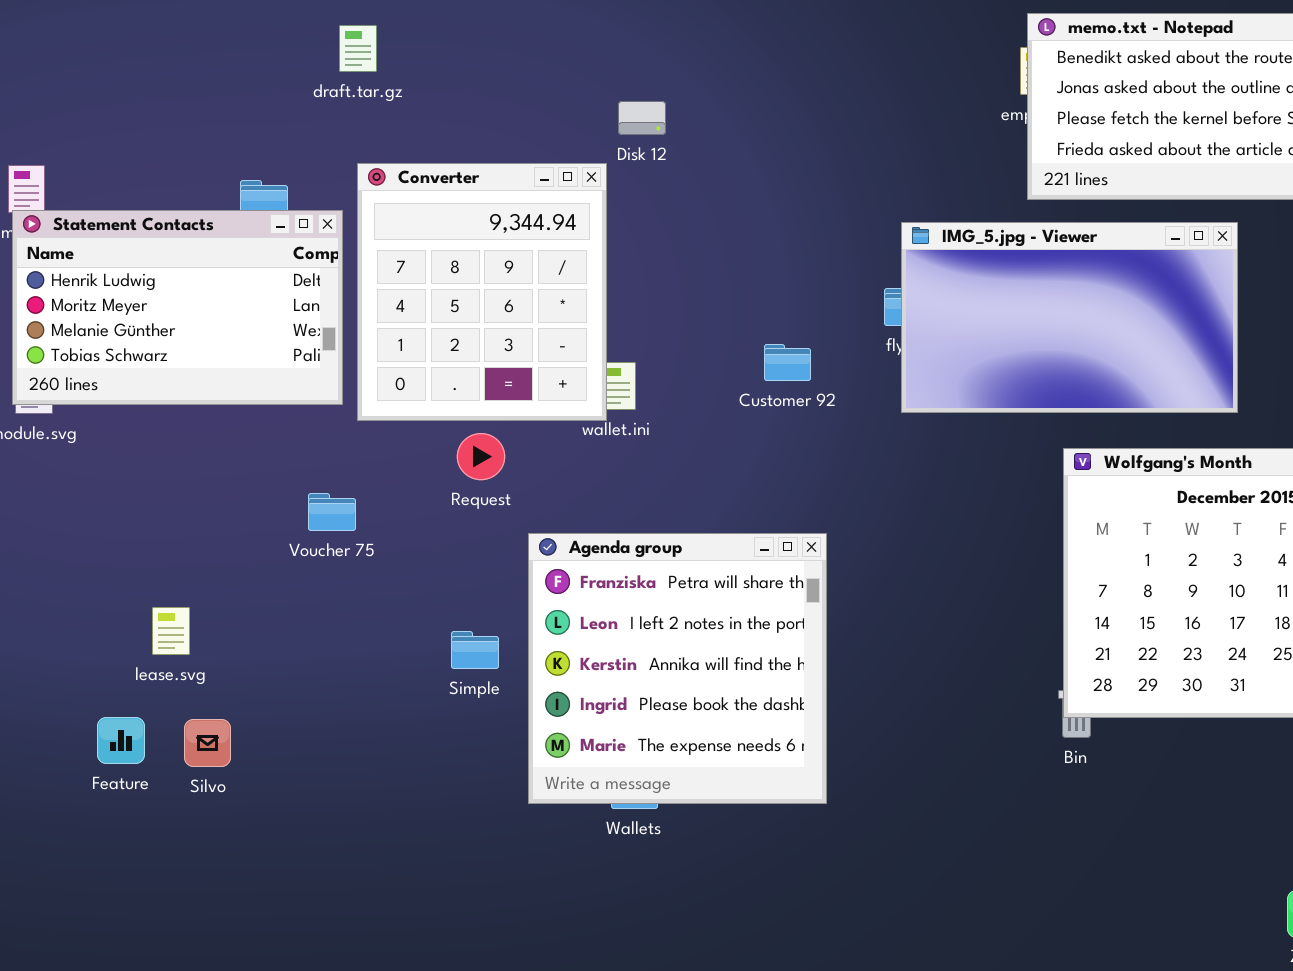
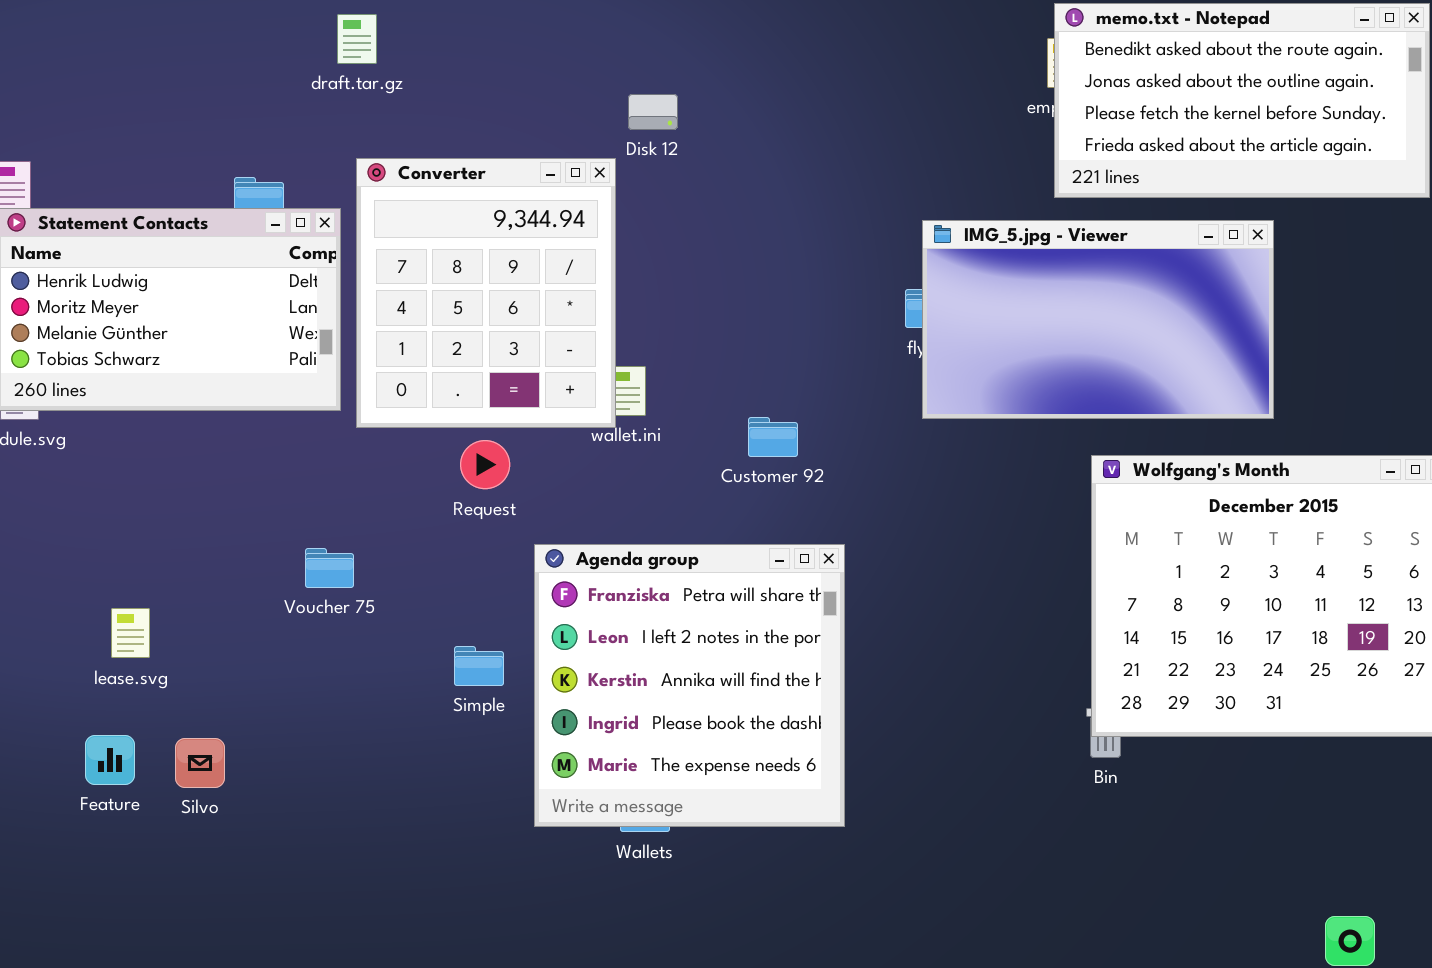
Customer 92: [764,344,811,381] -> [748,417,798,457], moved
Voucher 75: [308,493,356,531] -> [305,548,354,588], moved
lease.svg: [152,607,190,655] -> [111,608,150,658], moved

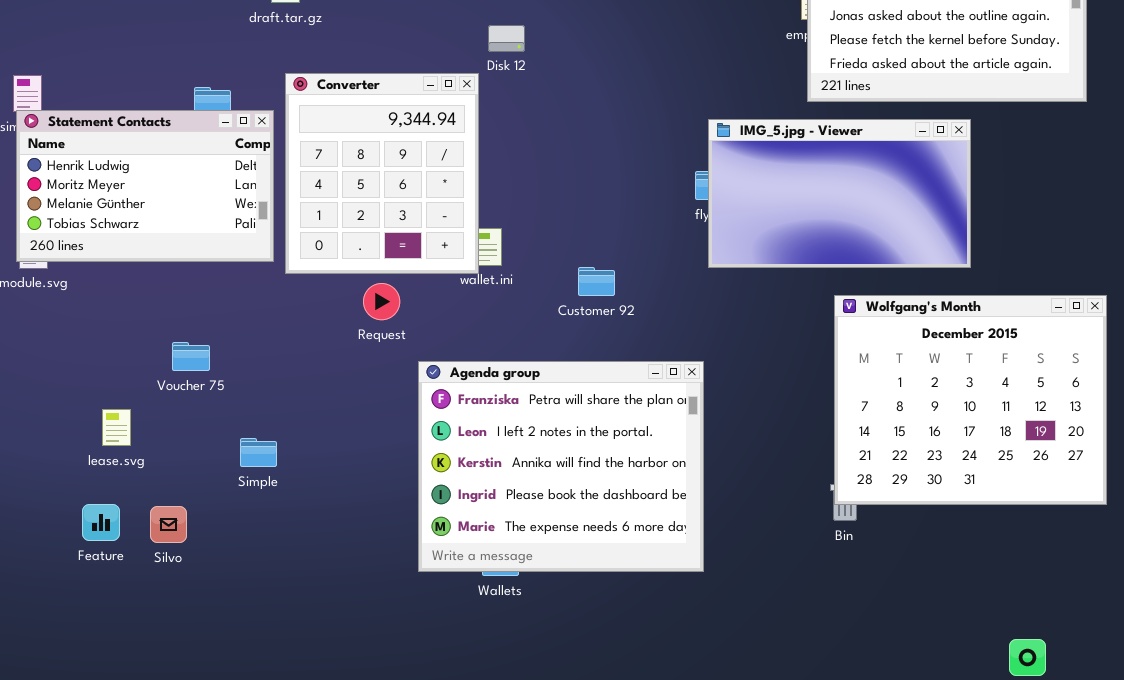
Agenda group: [534,544,845,827] -> [418,361,704,572], resized
Voucher 75: [305,548,354,588] -> [172,342,210,371], moved
Simple: [454,646,504,686] -> [240,438,277,467], moved

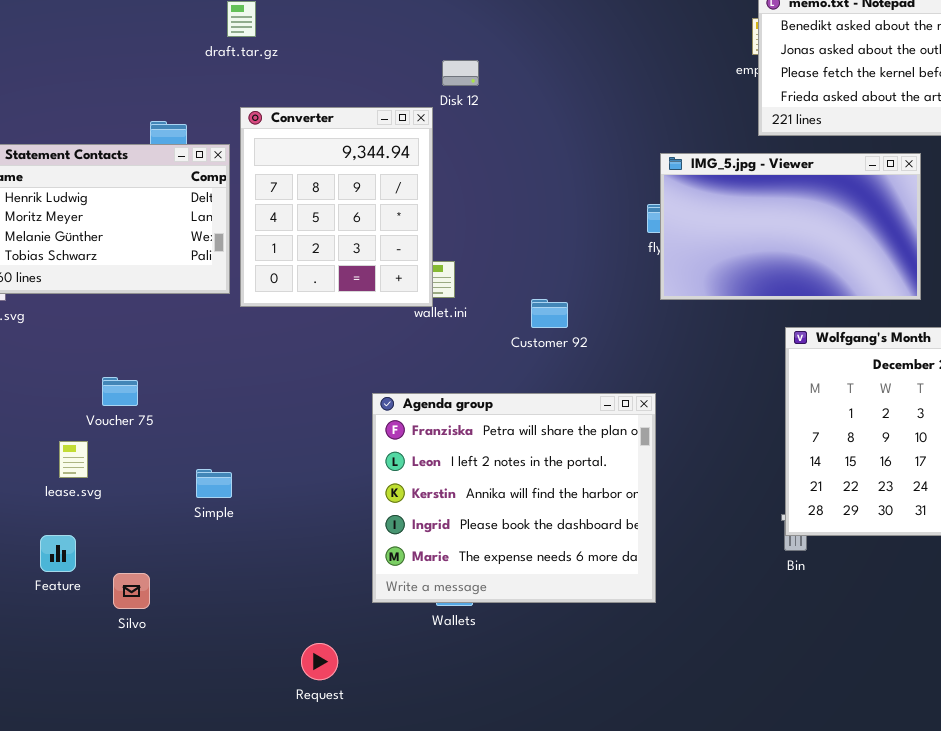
Request: [363,283,400,320] -> [301,643,338,680], moved
Voucher 75: [172,342,210,371] -> [102,377,138,406], moved
Silvo: [150,506,187,543] -> [113,573,150,609], moved

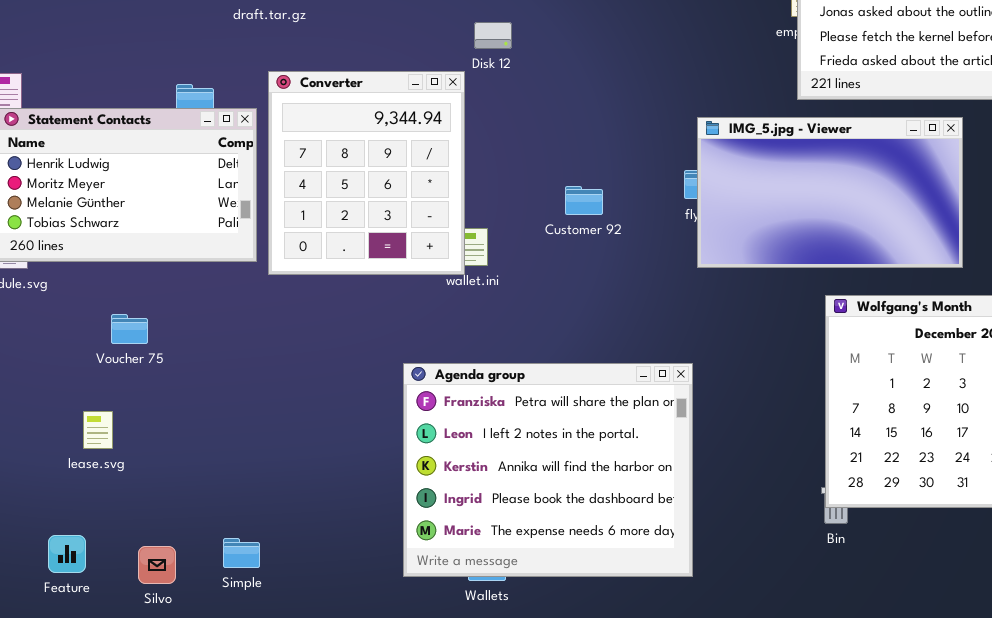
Customer 92: [531,299,568,328] -> [565,186,603,215], moved
Voucher 75: [102,377,138,406] -> [111,314,148,344], moved
Simple: [196,469,232,498] -> [223,538,260,568], moved
Feature: [40,535,76,572] -> [48,535,86,573], moved

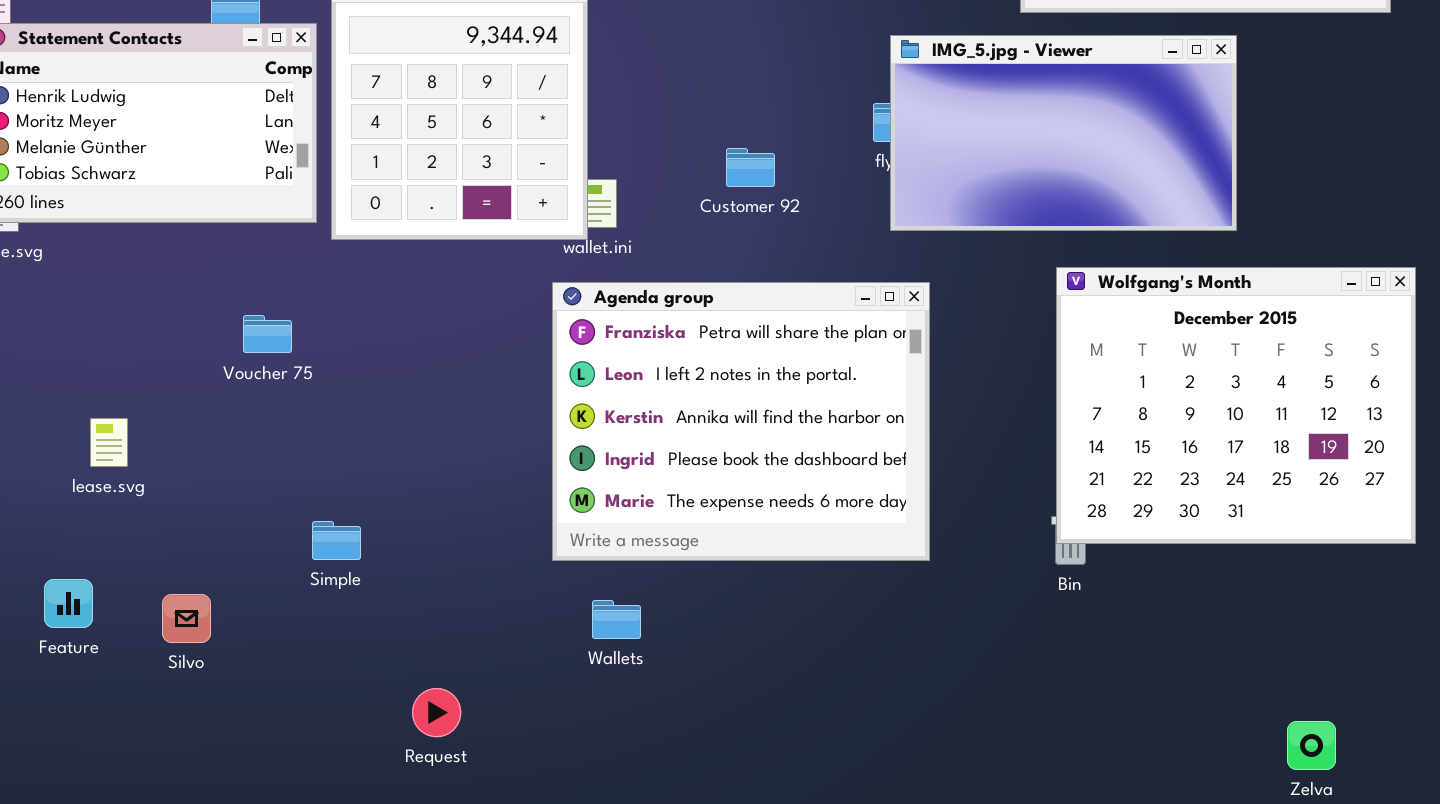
Customer 92: [565,186,603,215] -> [726,148,775,187], moved
Voucher 75: [111,314,148,344] -> [243,315,292,353], moved
Agenda group: [403,363,693,577] -> [552,282,930,561], moved
Simple: [223,538,260,568] -> [312,521,361,560], moved

